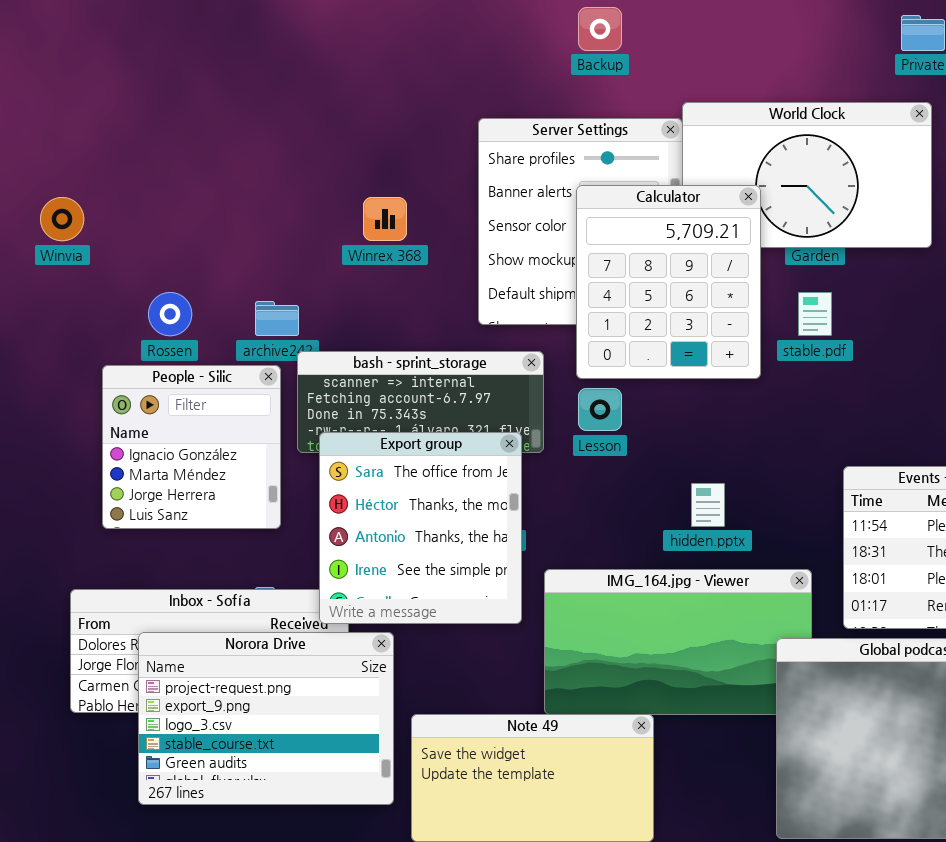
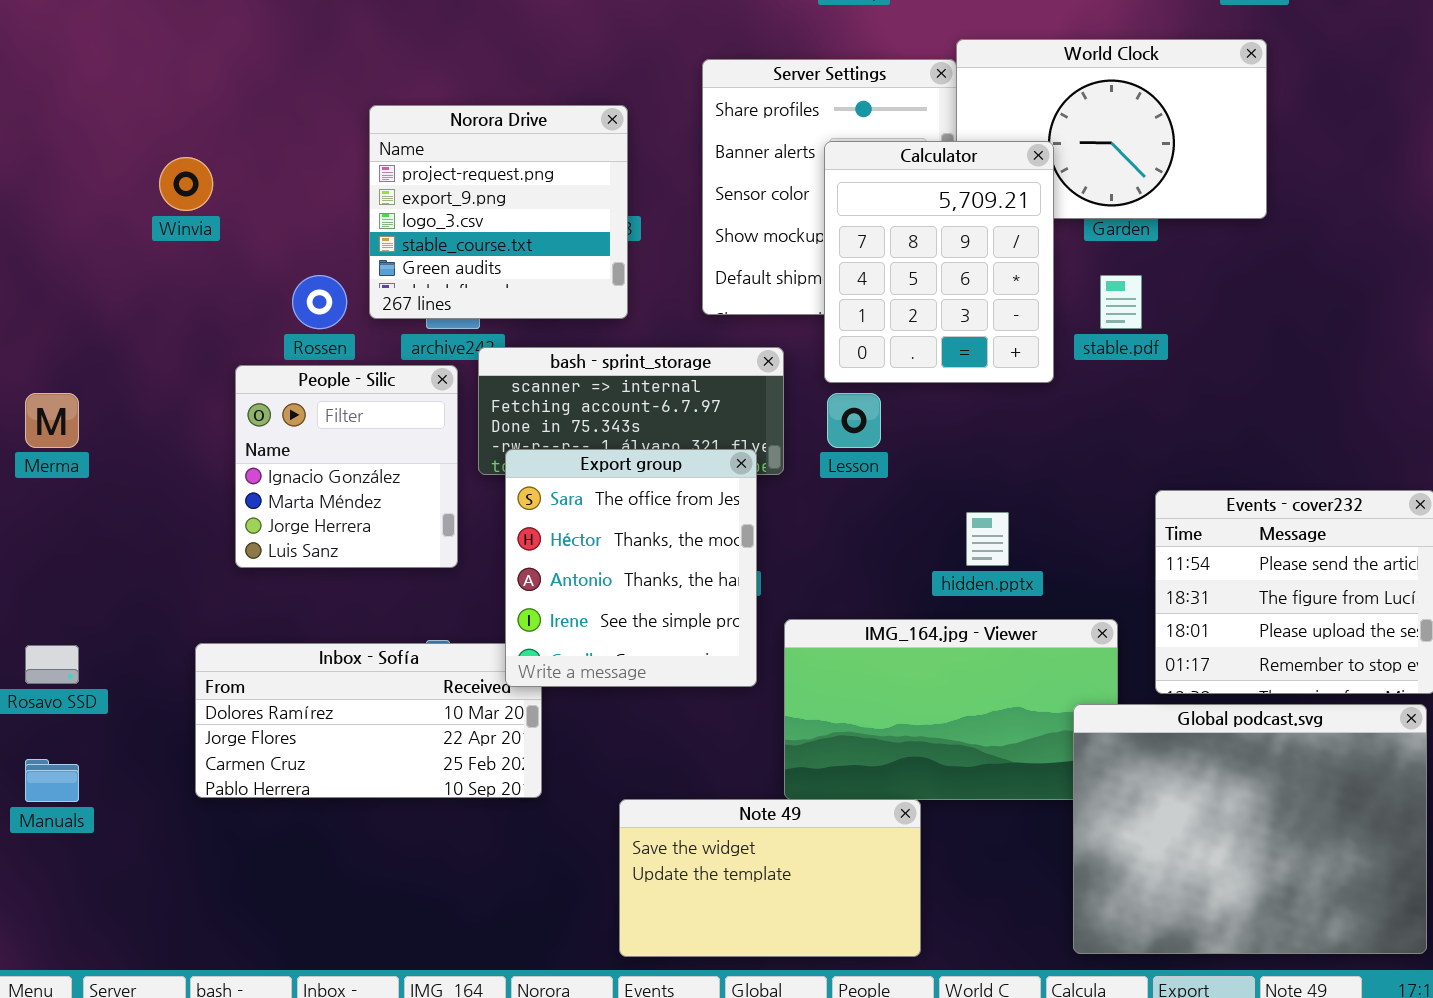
Norora Drive: [138,632,394,805] -> [369,105,628,319], moved, resized

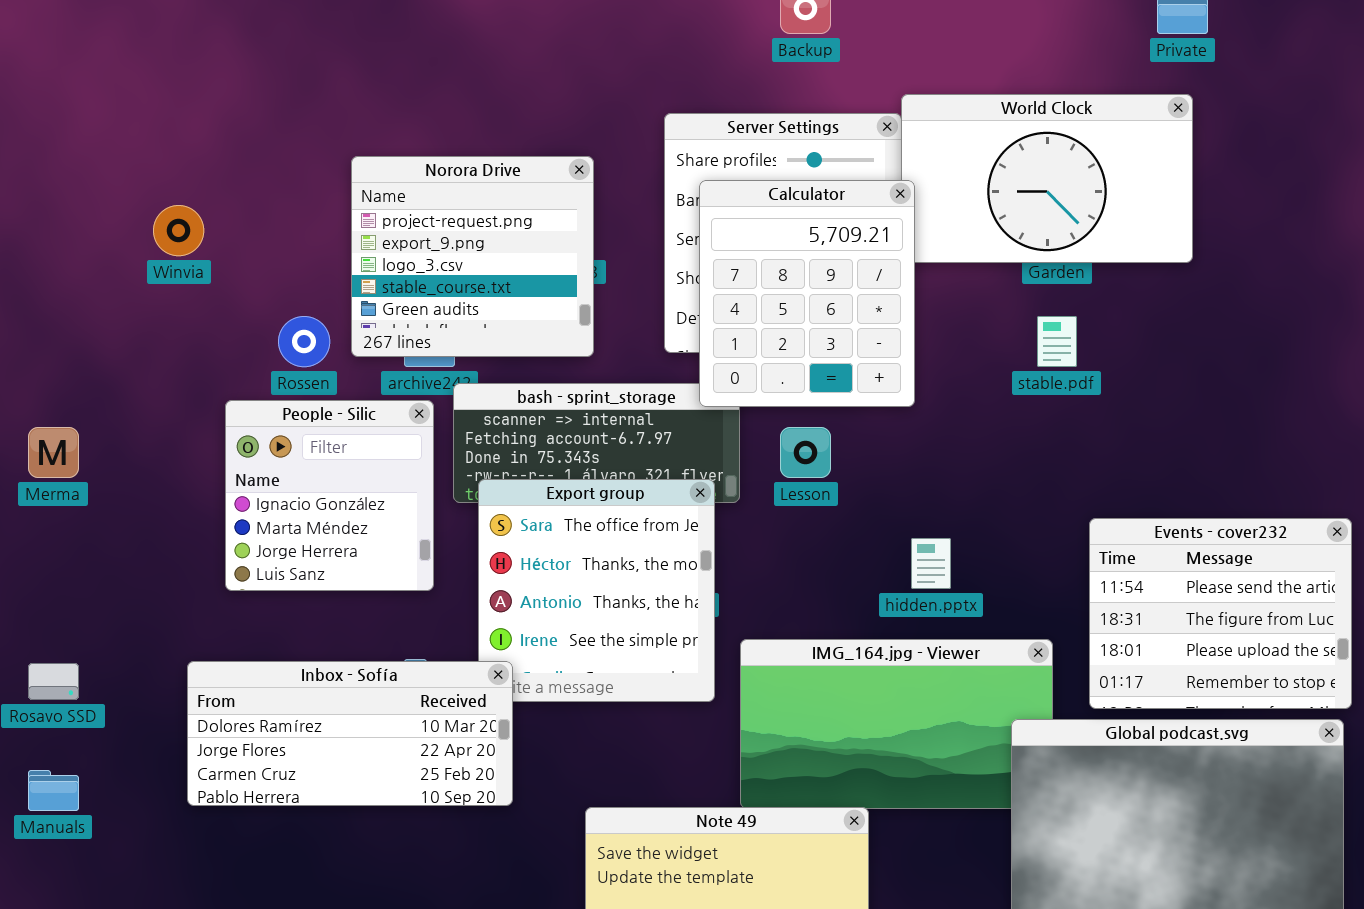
Calculator: [824,141,1054,383] -> [699,180,915,407], moved
Inbox - Sofía: [195,643,542,798] -> [187,661,513,806], raised

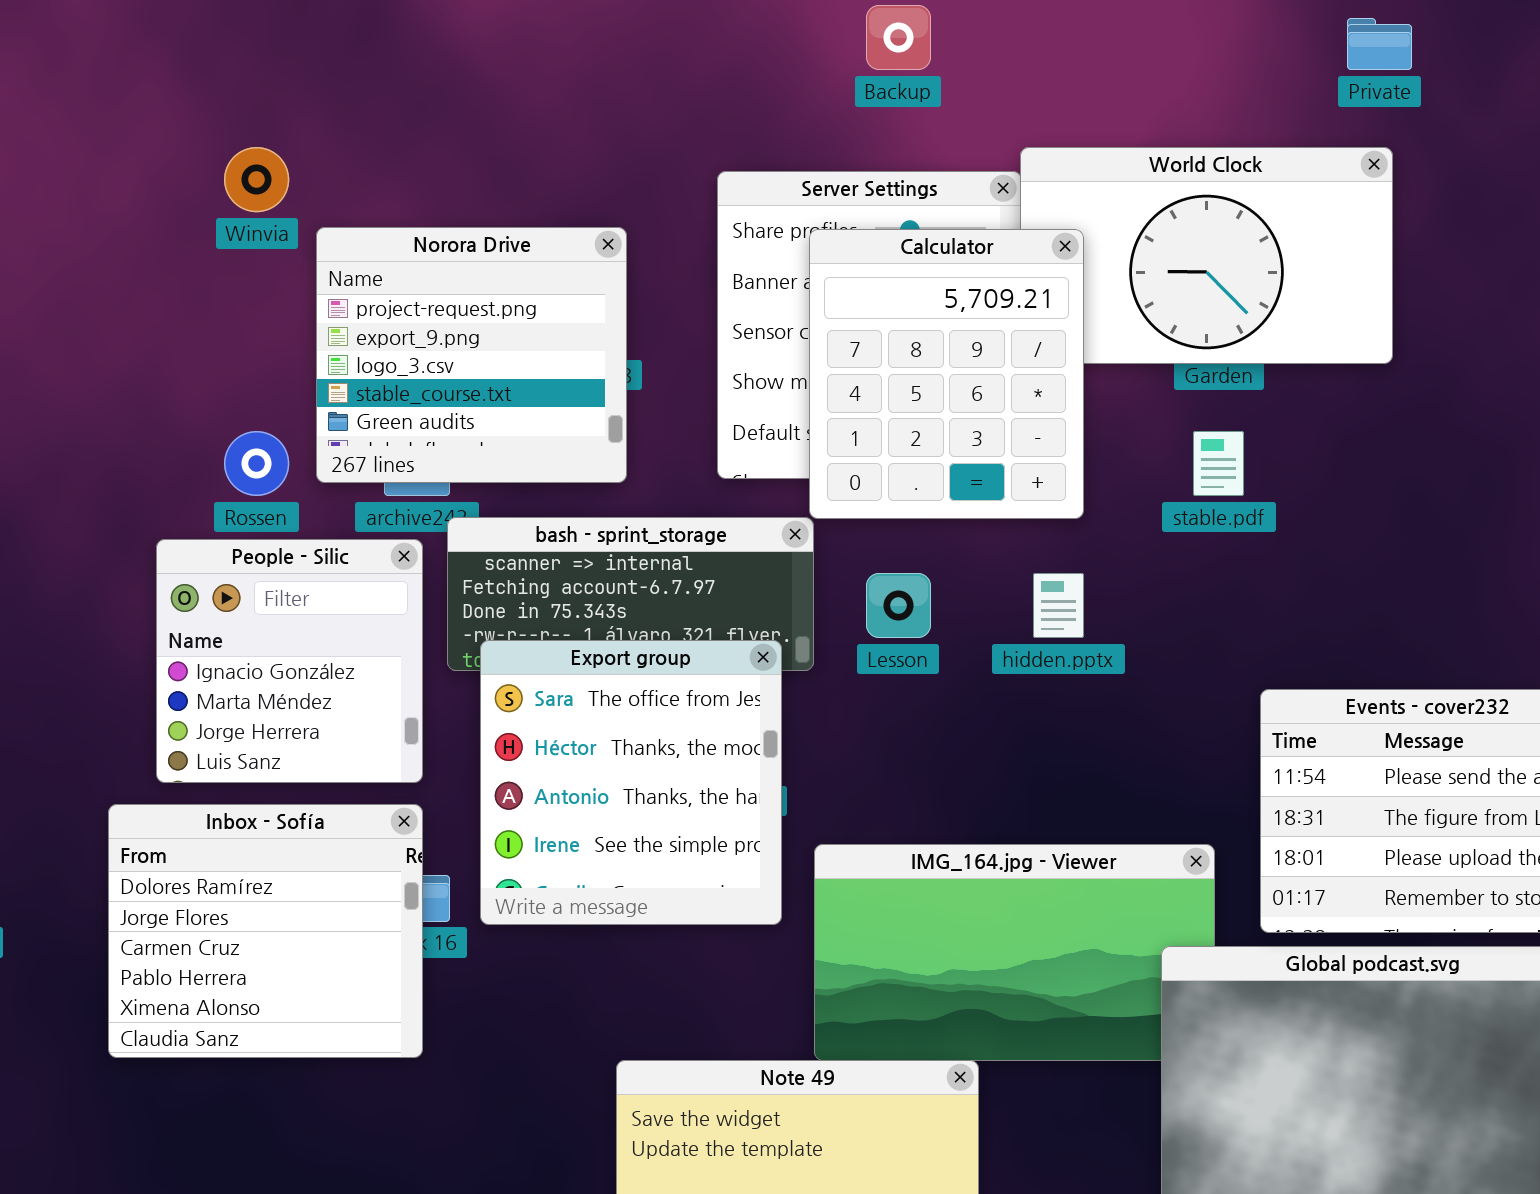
Calculator: [699,180,915,407] -> [809,229,1084,519], moved
Winvia: [153,205,204,256] -> [224,147,289,212], moved
hidden.pptx: [911,538,951,589] -> [1033,573,1084,638], moved
Inbox - Sofía: [187,661,513,806] -> [108,804,423,1058], resized

